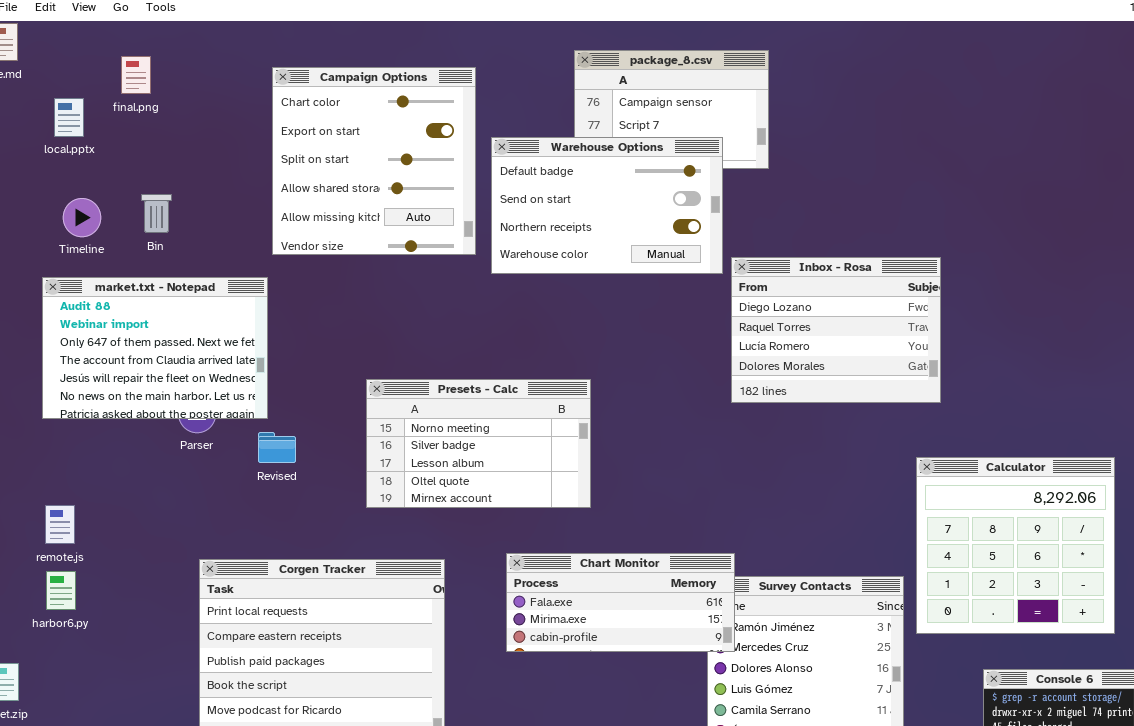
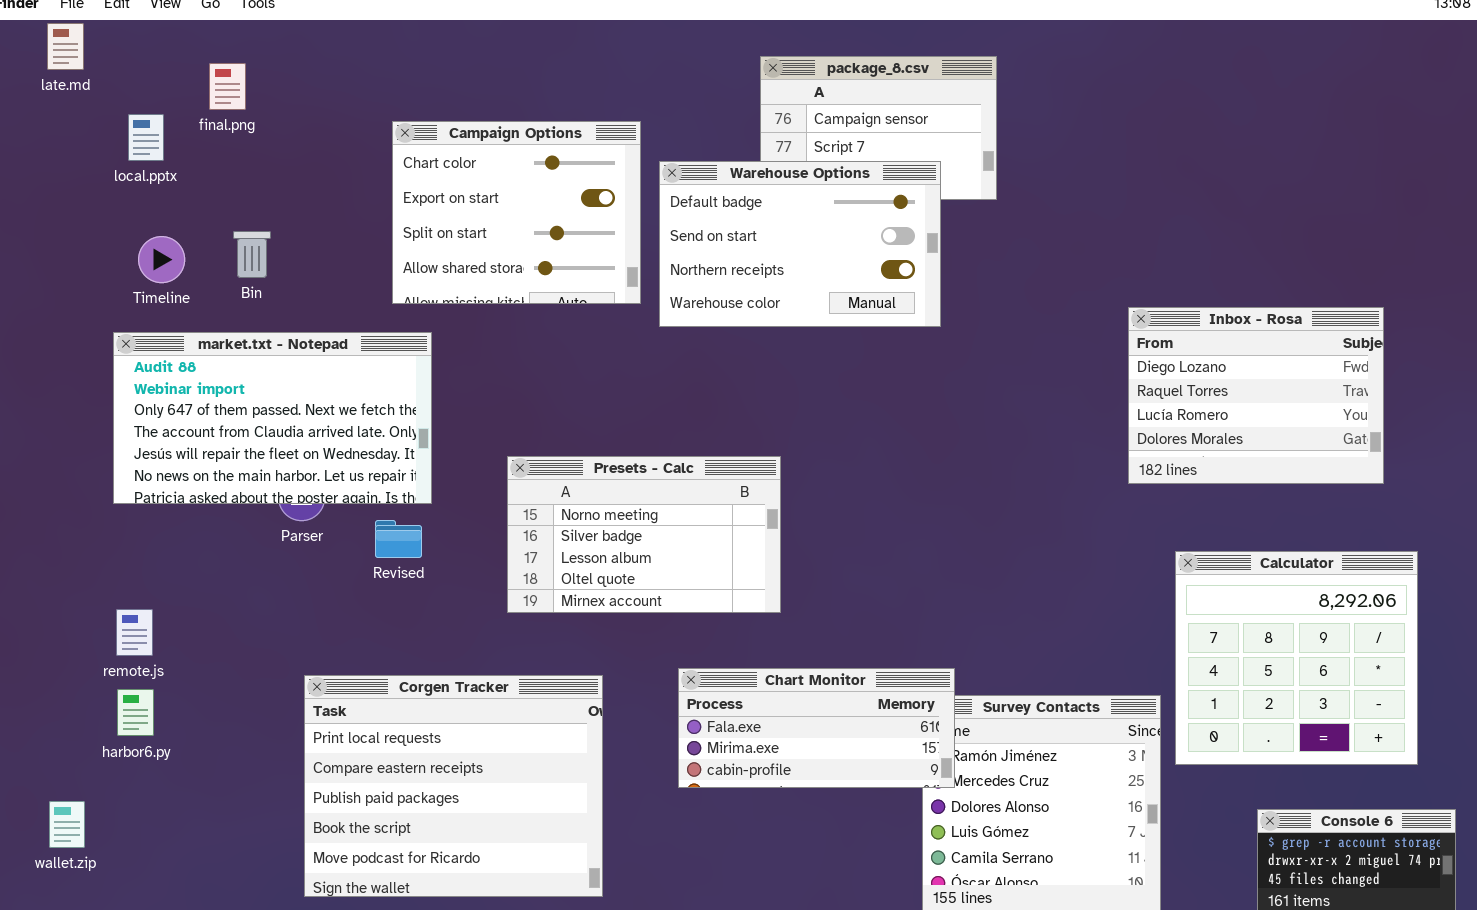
Campaign Options: [272,67,476,255] -> [392,121,641,304], resized
Inbox - Rosa: [731,257,941,403] -> [1128,307,1384,484], moved
market.txt - Notepad: [42,277,268,419] -> [113,332,432,504], resized

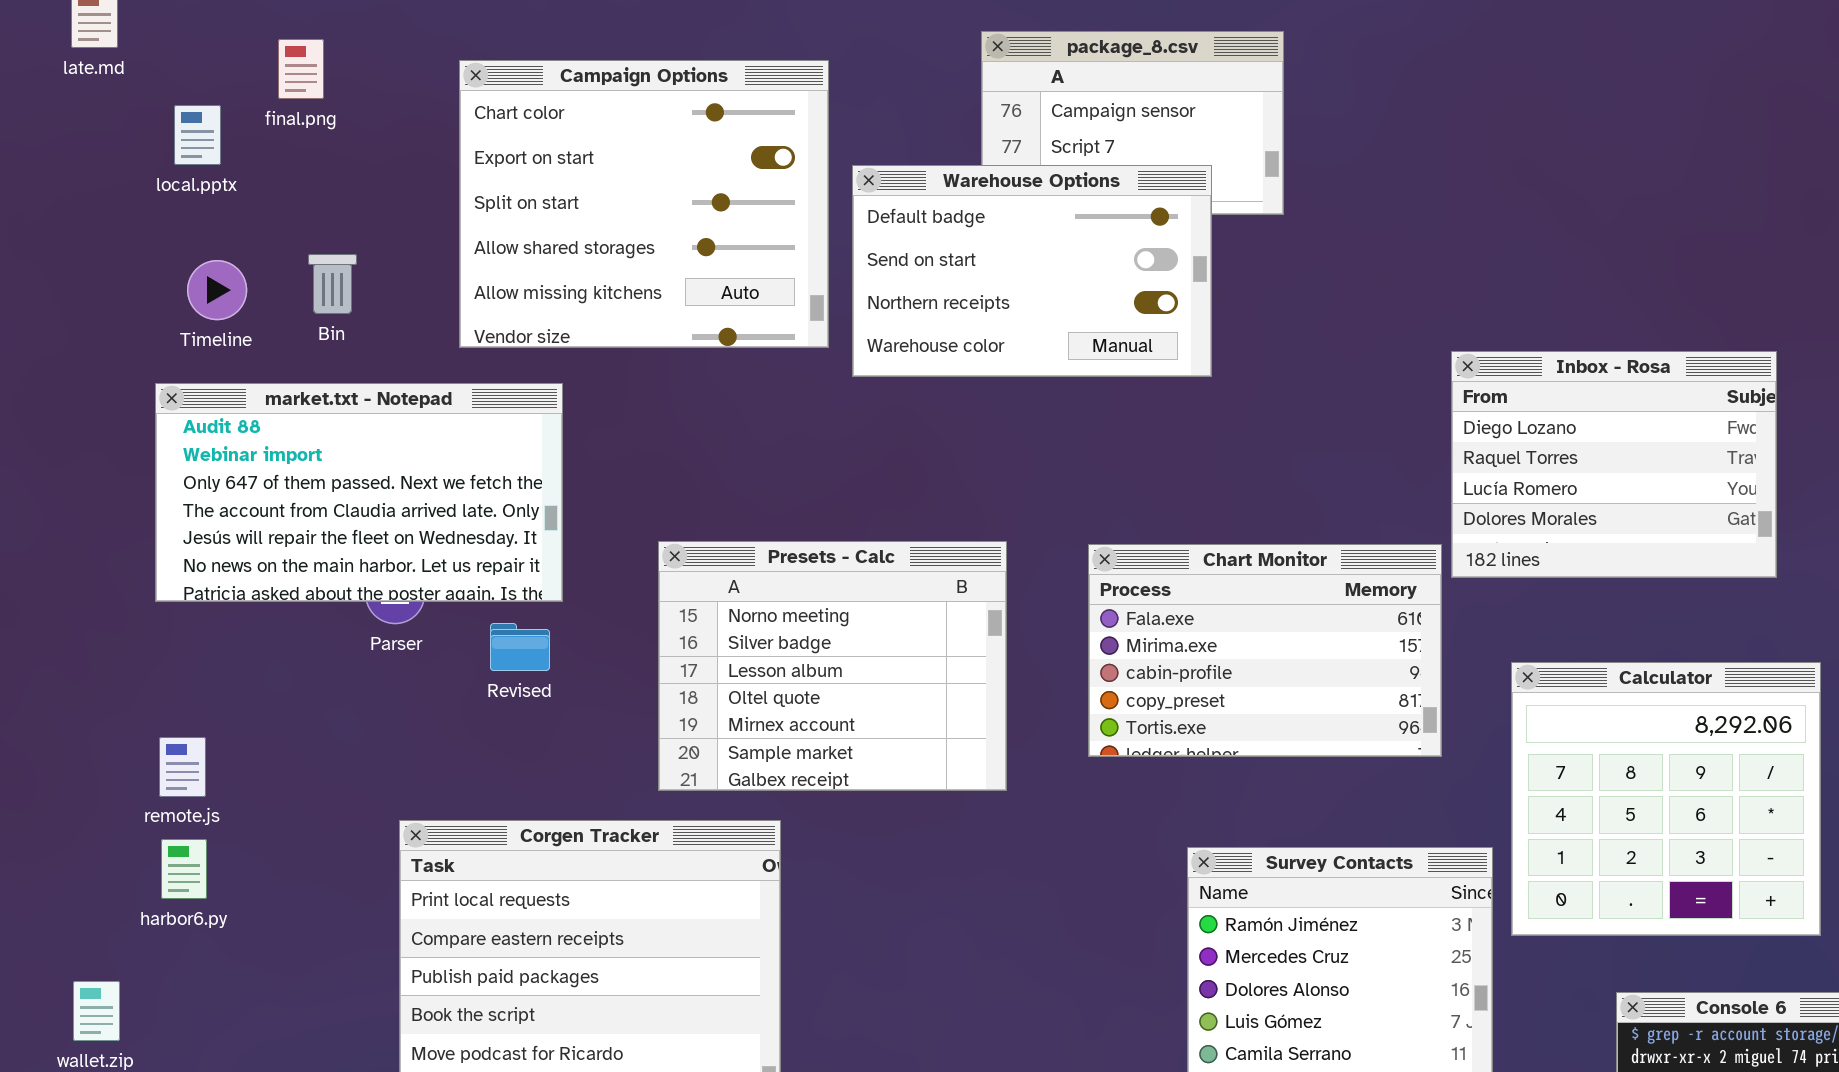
Campaign Options: [392,121,641,304] -> [459,60,829,348], resized
Presets - Calc: [507,456,781,613] -> [658,541,1007,791], resized
Chart Monitor: [678,668,955,788] -> [1088,544,1442,757], moved, resized

